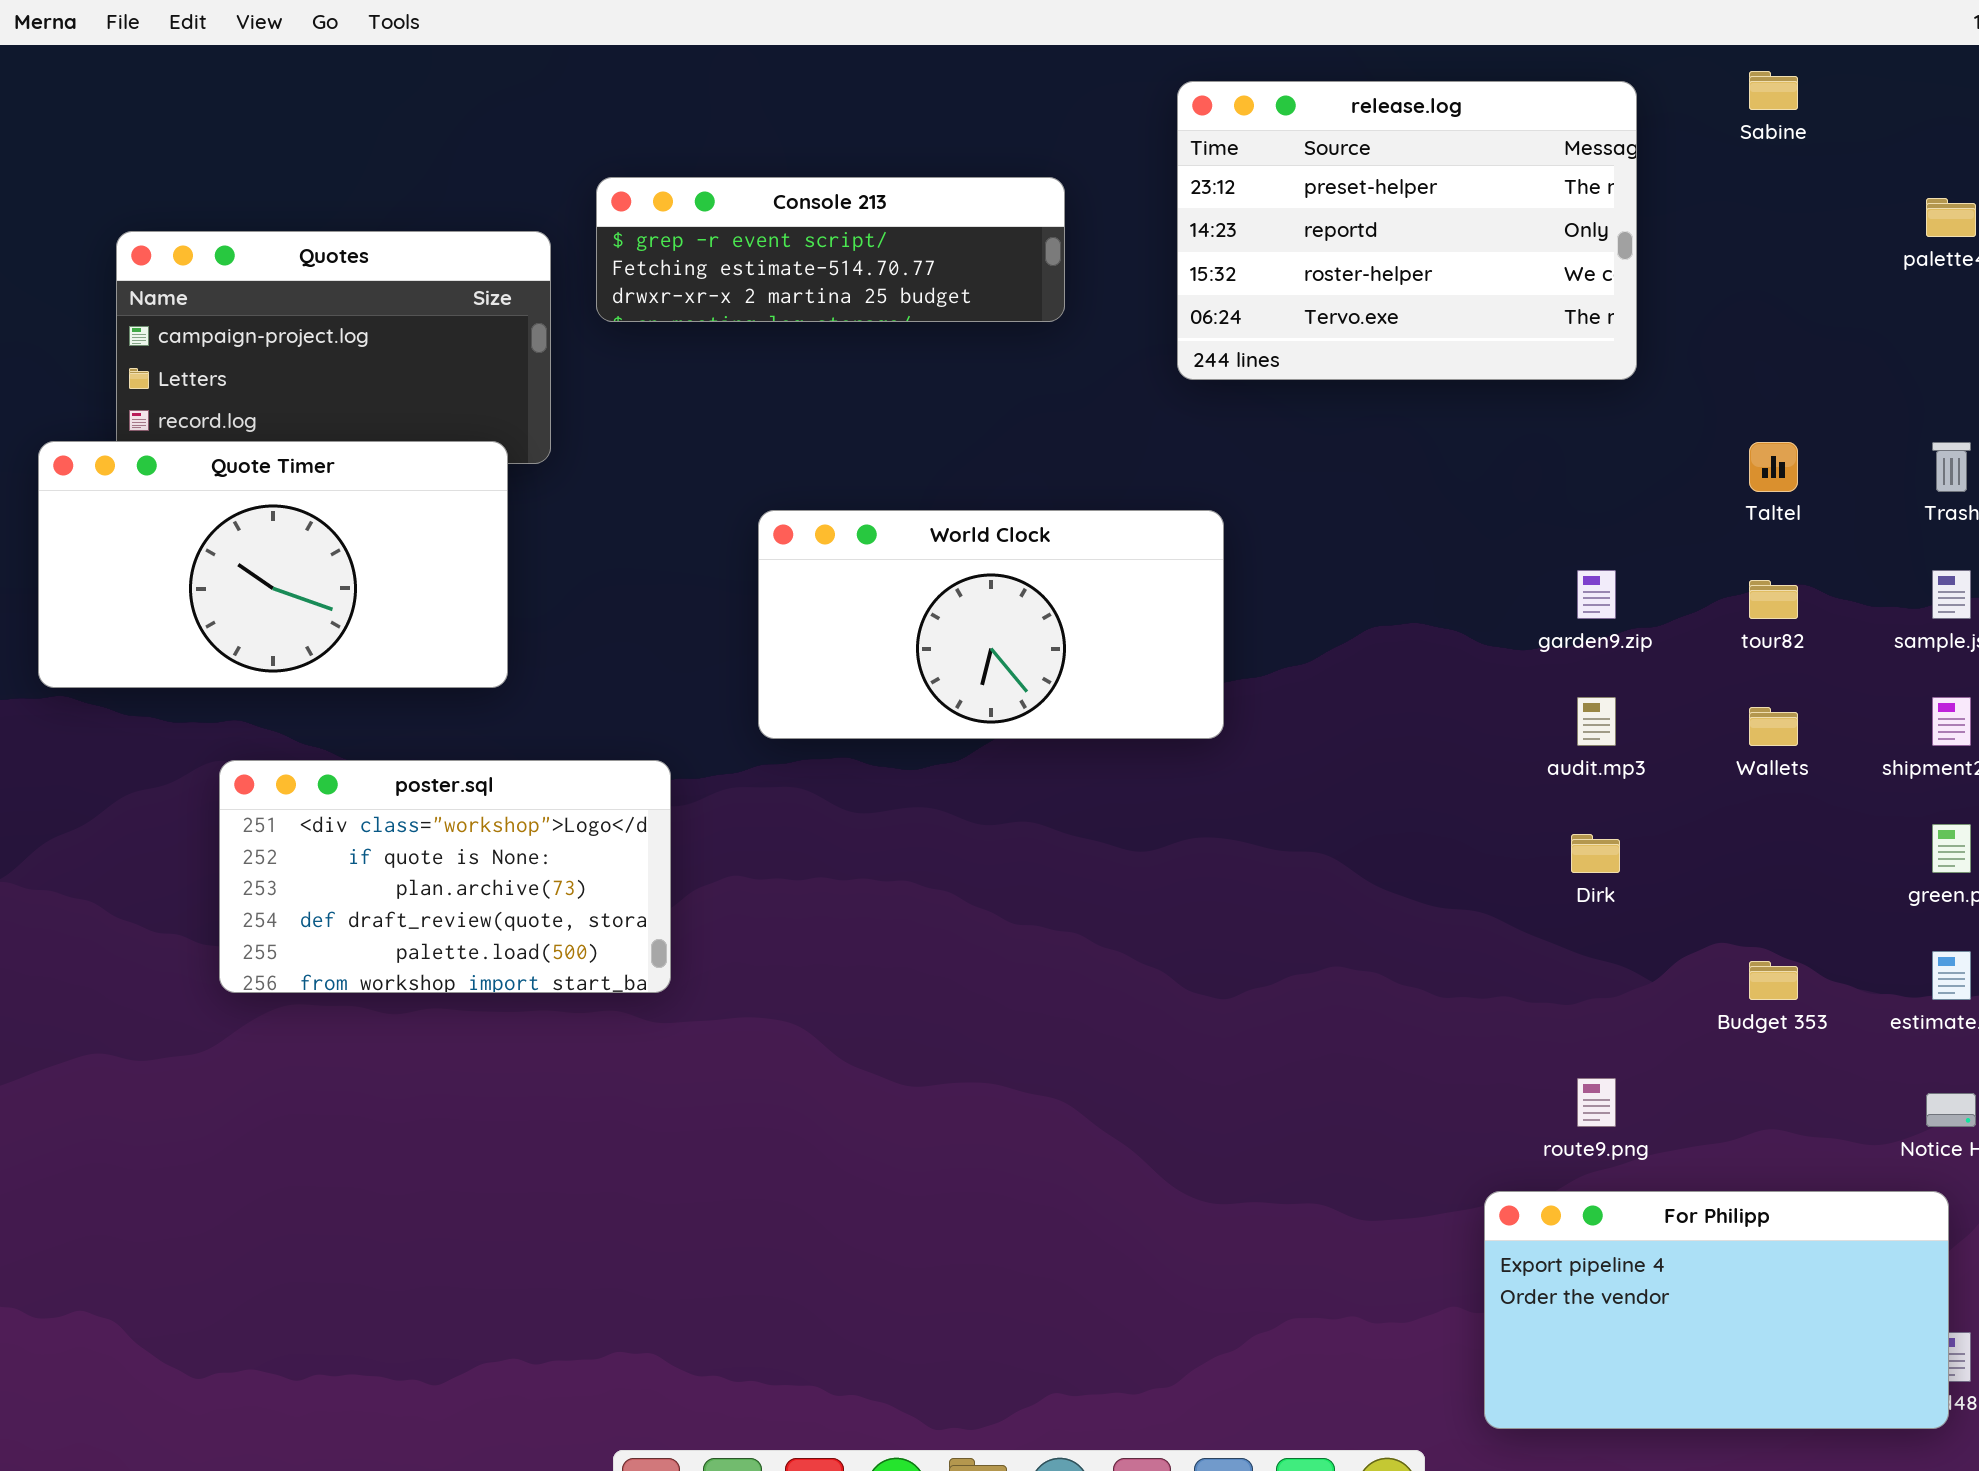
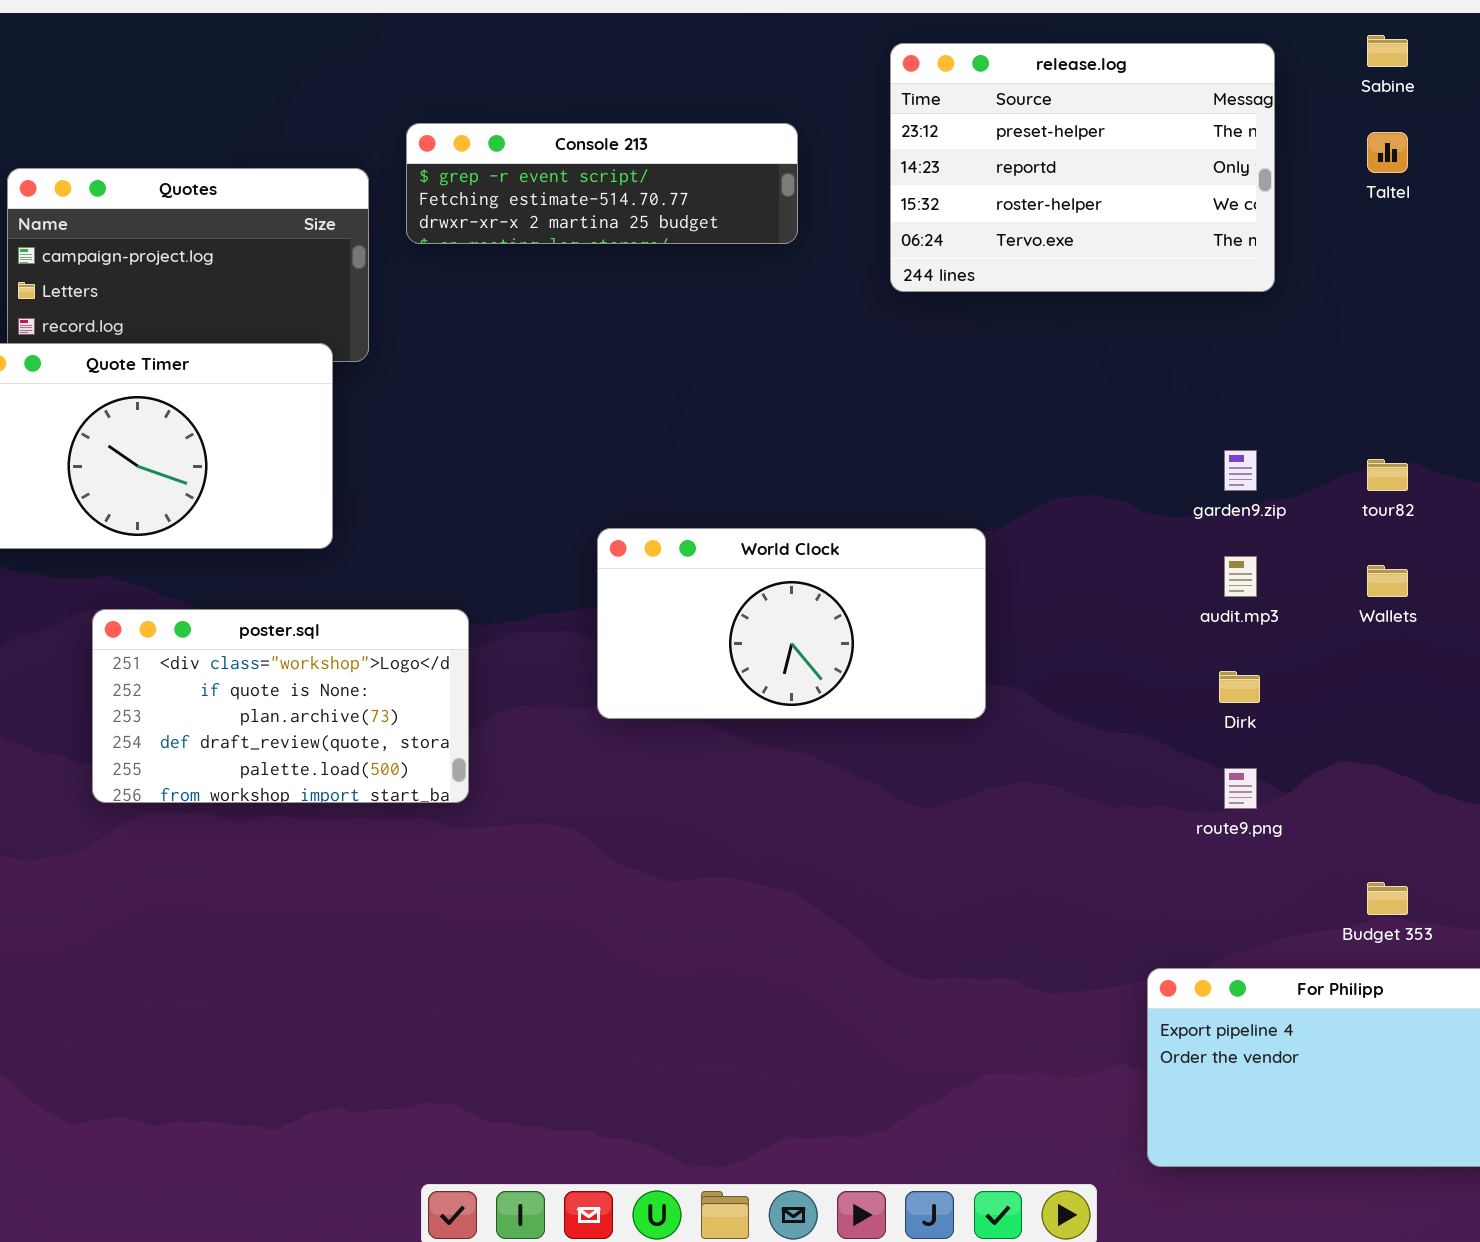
Taltel: [1749,442,1798,492] -> [1367,132,1408,173], moved
World Clock: [758,510,1224,739] -> [597,528,986,719], moved
Budget 353: [1749,961,1798,1000] -> [1367,882,1408,915], moved
route9.png: [1577,1078,1616,1127] -> [1224,768,1257,809], moved

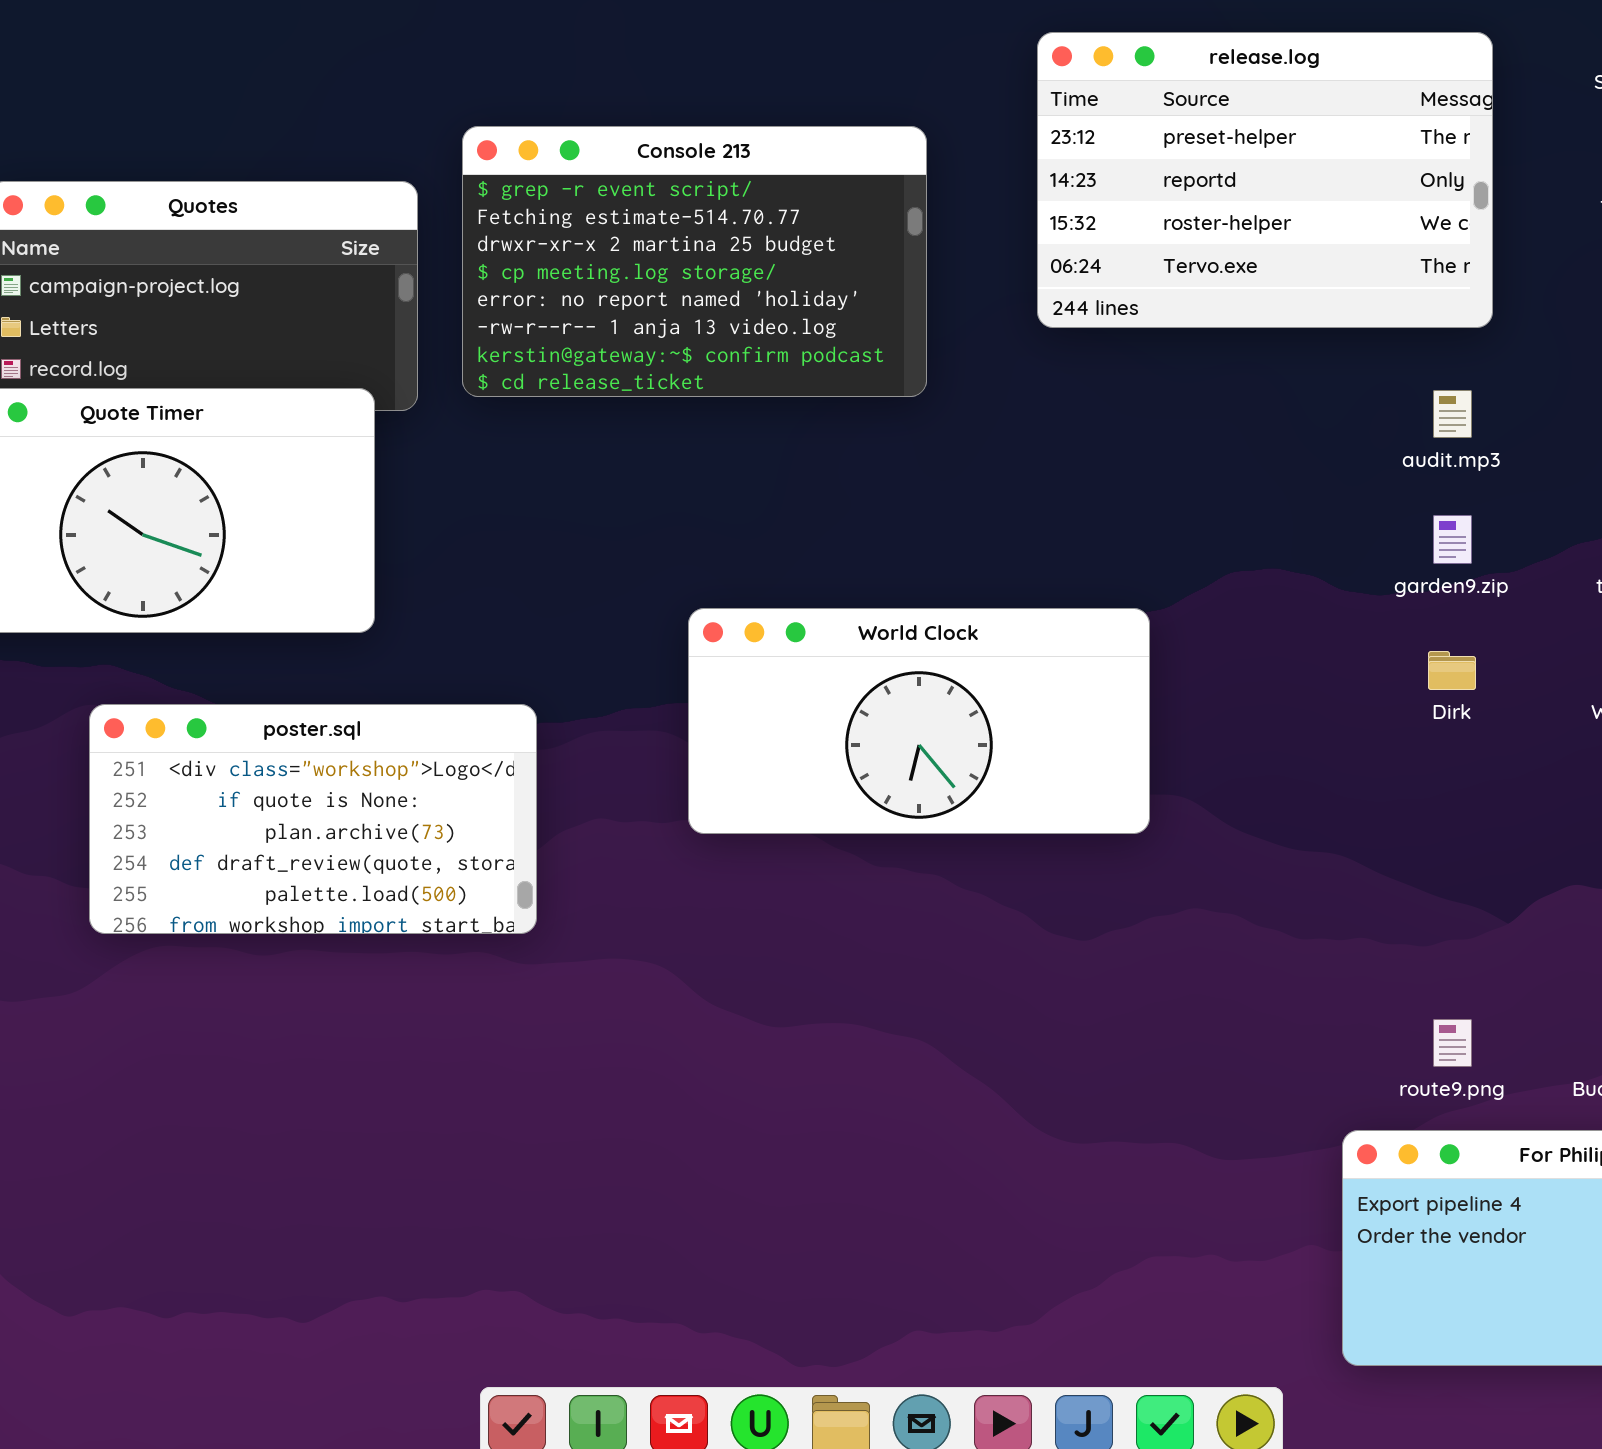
Console 213: [406,123,798,244] -> [462,126,927,397], resized
audit.mp3: [1224,556,1257,597] -> [1433,390,1472,438], moved
Dirk: [1219,671,1260,703] -> [1428,651,1476,690], moved
route9.png: [1224,768,1257,809] -> [1433,1019,1472,1067], moved

